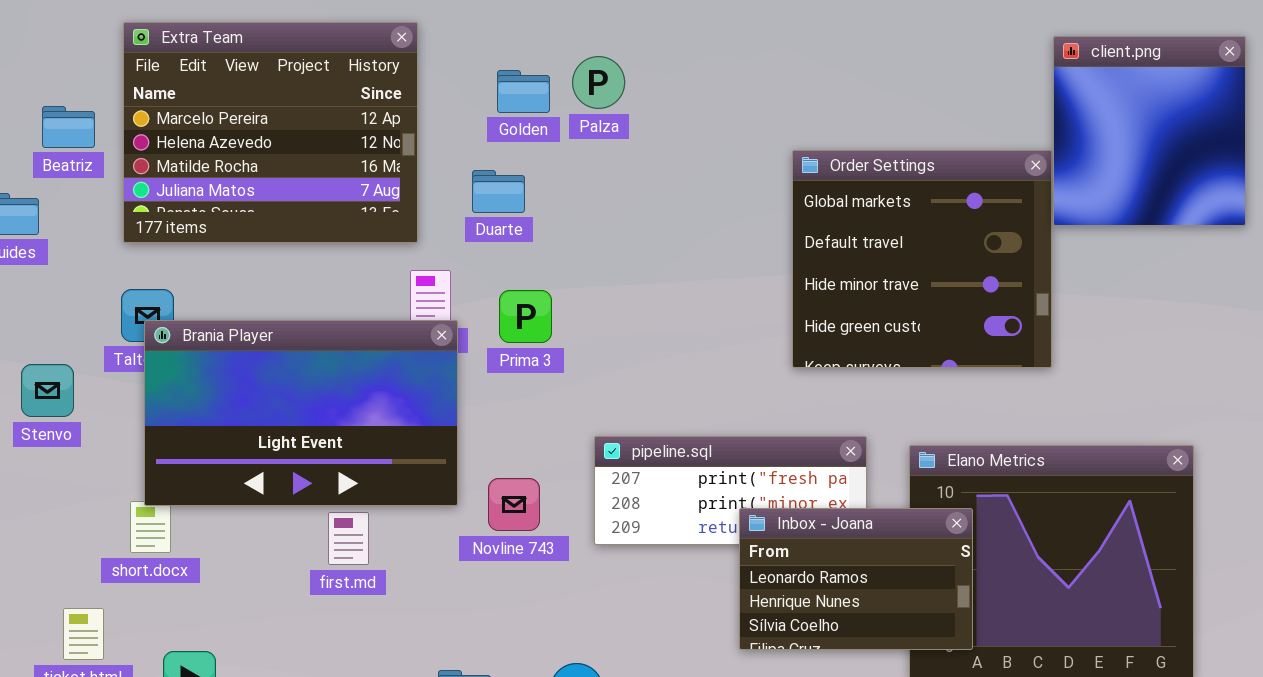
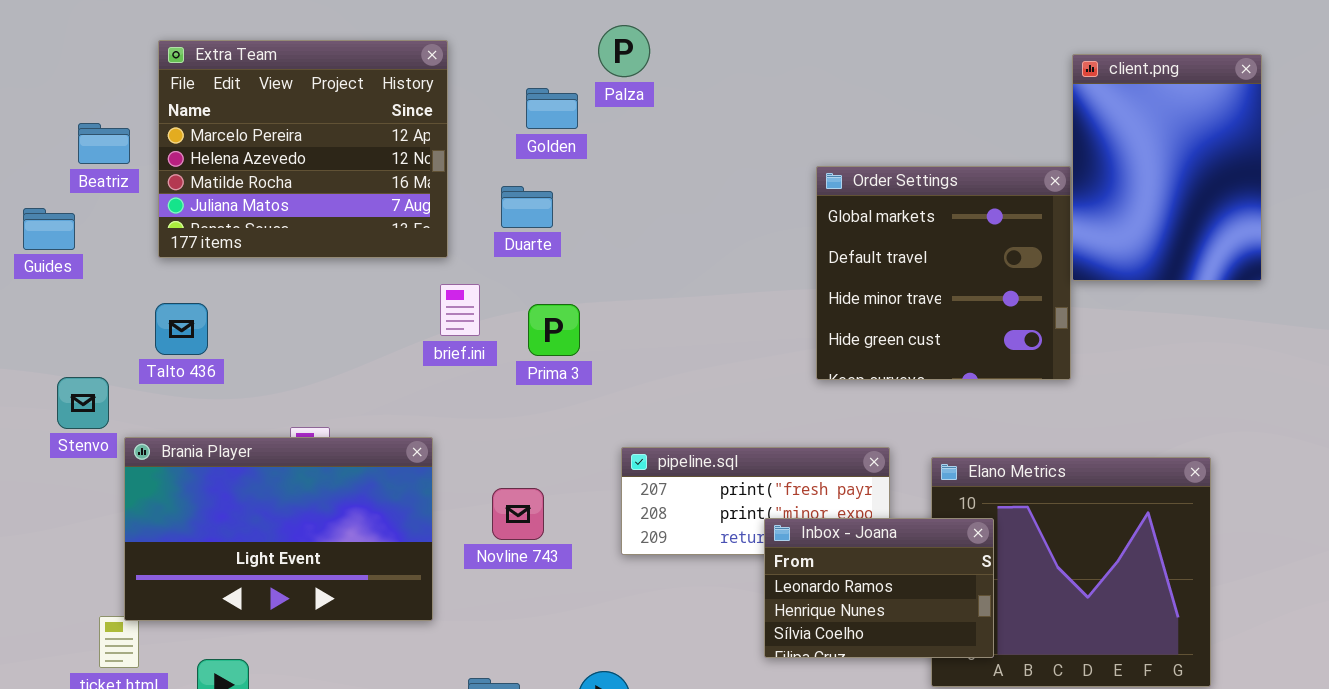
client.png: [1053,36,1246,226] -> [1072,54,1262,281], resized
Palza: [572,56,625,109] -> [598,25,650,77], moved
Brania Player: [144,320,458,506] -> [124,437,433,621], moved
Novline 743: [488,478,540,531] -> [492,488,544,540], moved

